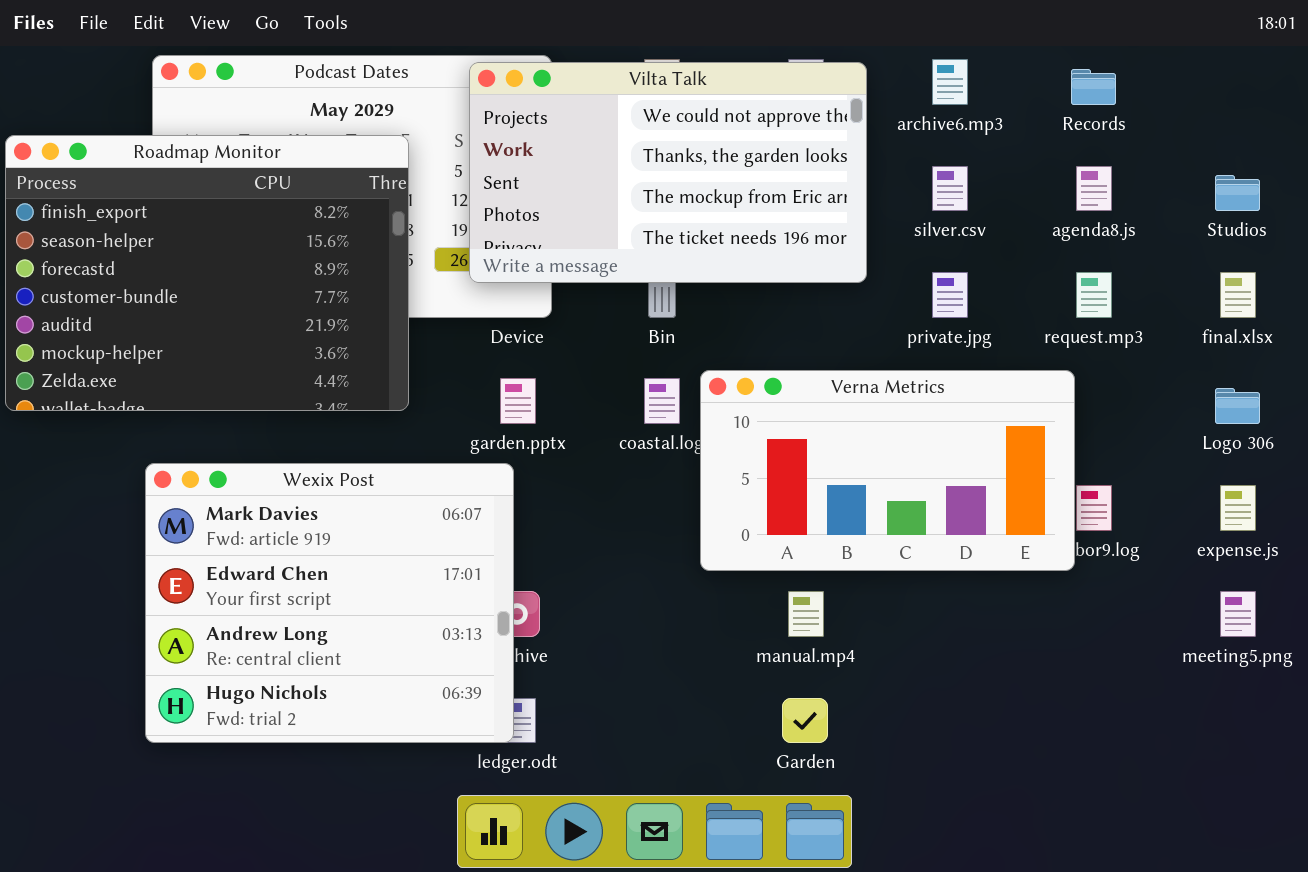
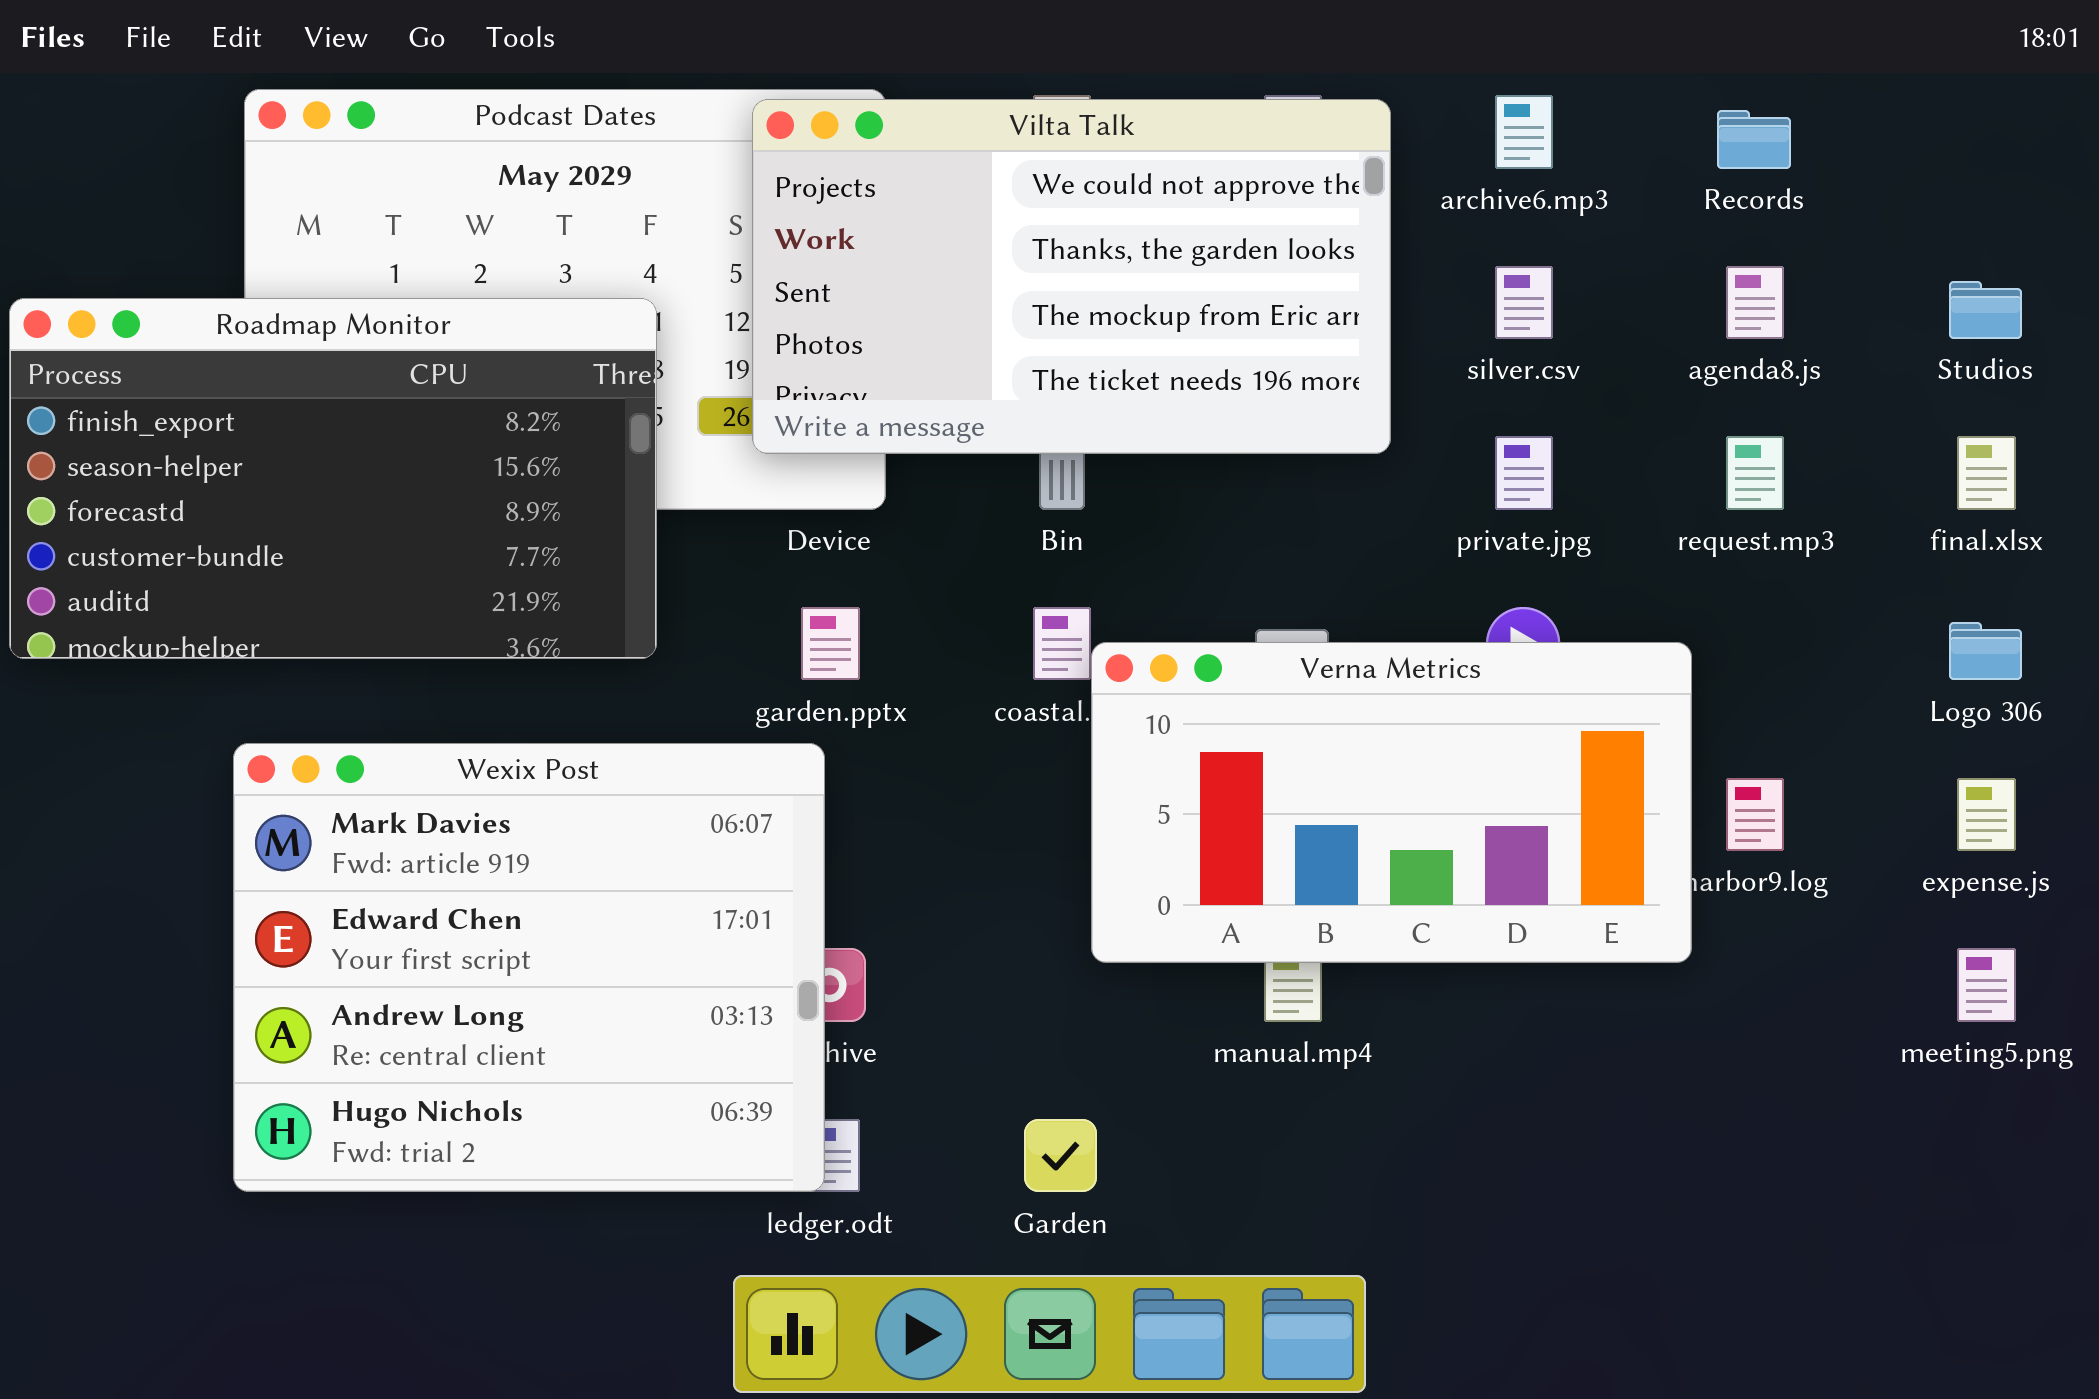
Roadmap Monitor: [5,135,409,411] -> [9,298,657,659], resized
Verna Metrics: [700,370,1075,571] -> [1091,642,1692,963], moved
Garden: [782,698,828,743] -> [1024,1119,1097,1192], moved

